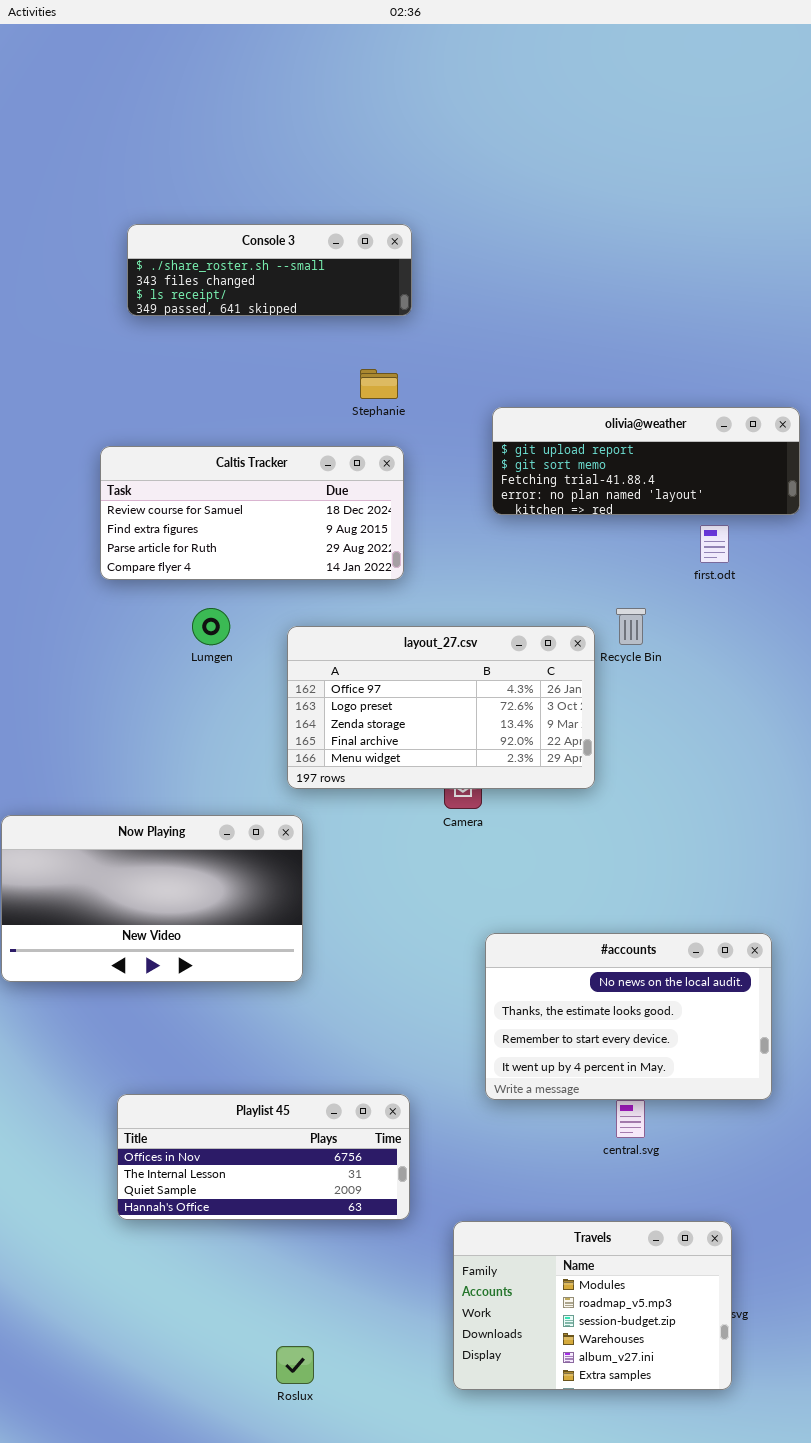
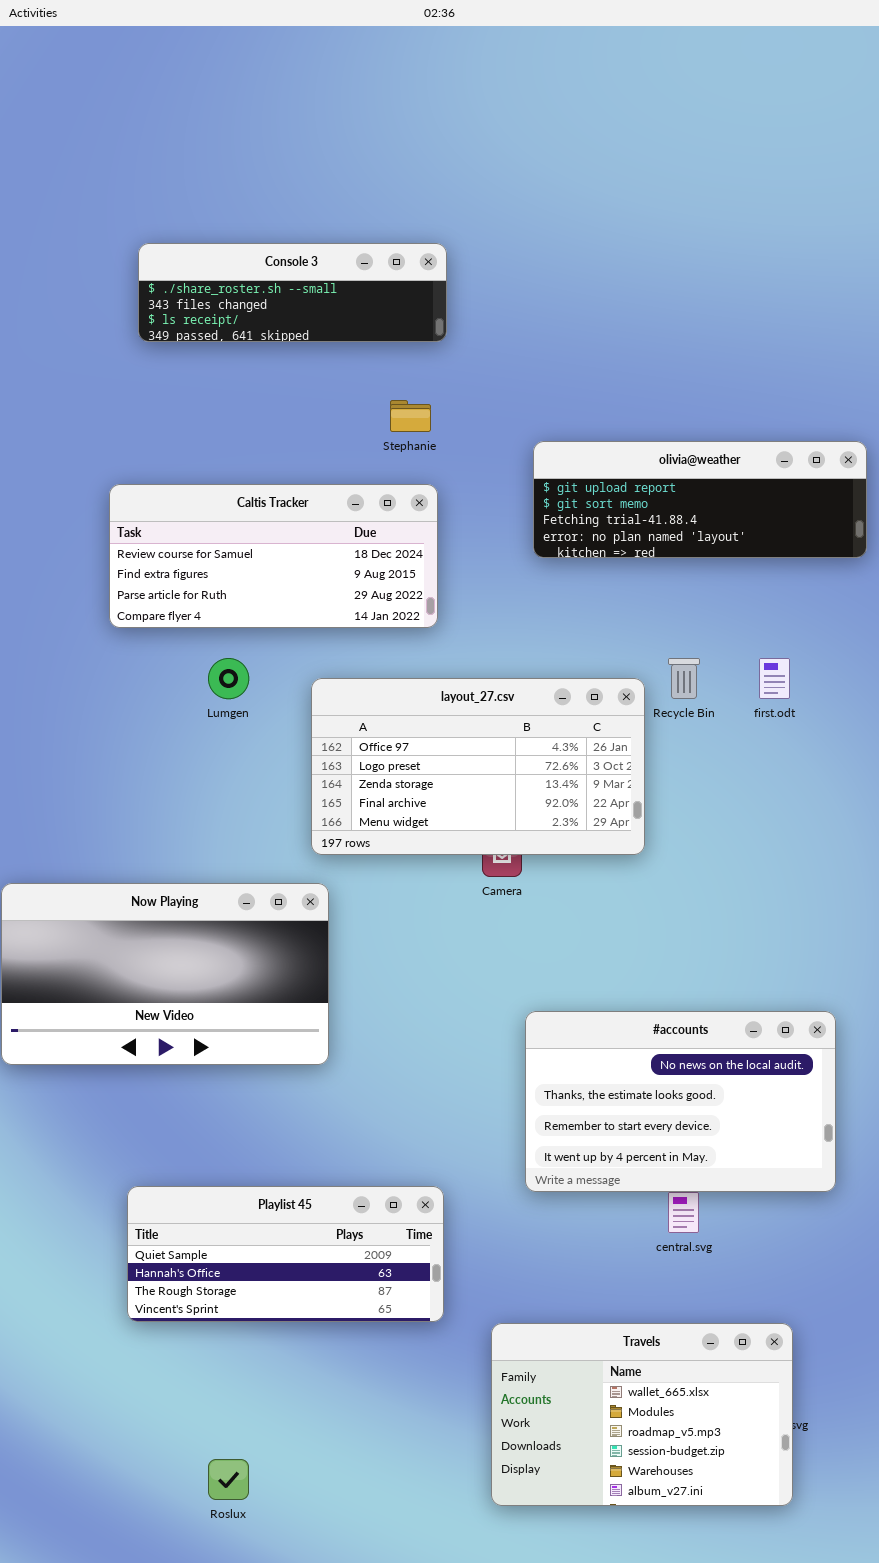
first.odt: [700,525,729,563] -> [759,658,790,699], moved
Playlist 45: [117,1094,410,1220] -> [127,1186,444,1322], scrolled down 2 rows
Travels: [453,1221,732,1390] -> [491,1323,793,1506], scrolled up 1 row
Roslux: [276,1346,314,1384] -> [208,1459,249,1500], moved

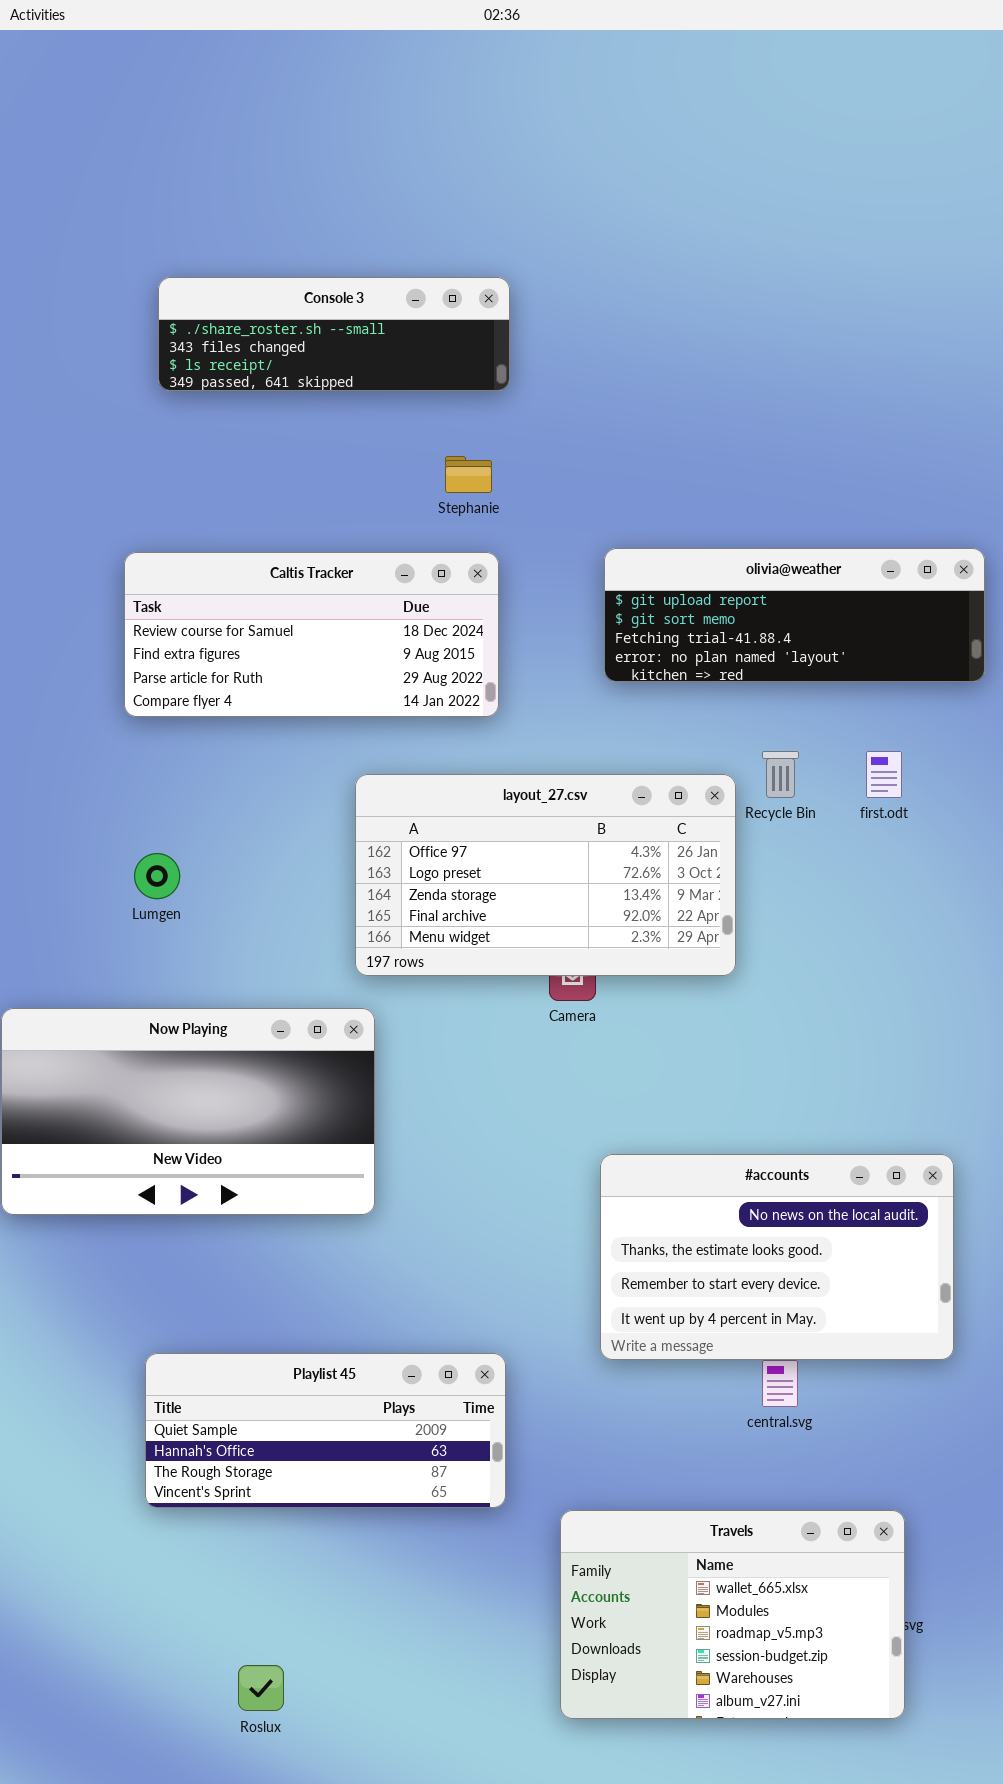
olivia@weather: [533,441,867,558] -> [604,548,985,682], moved
Lumgen: [208,658,249,699] -> [134,853,180,899], moved

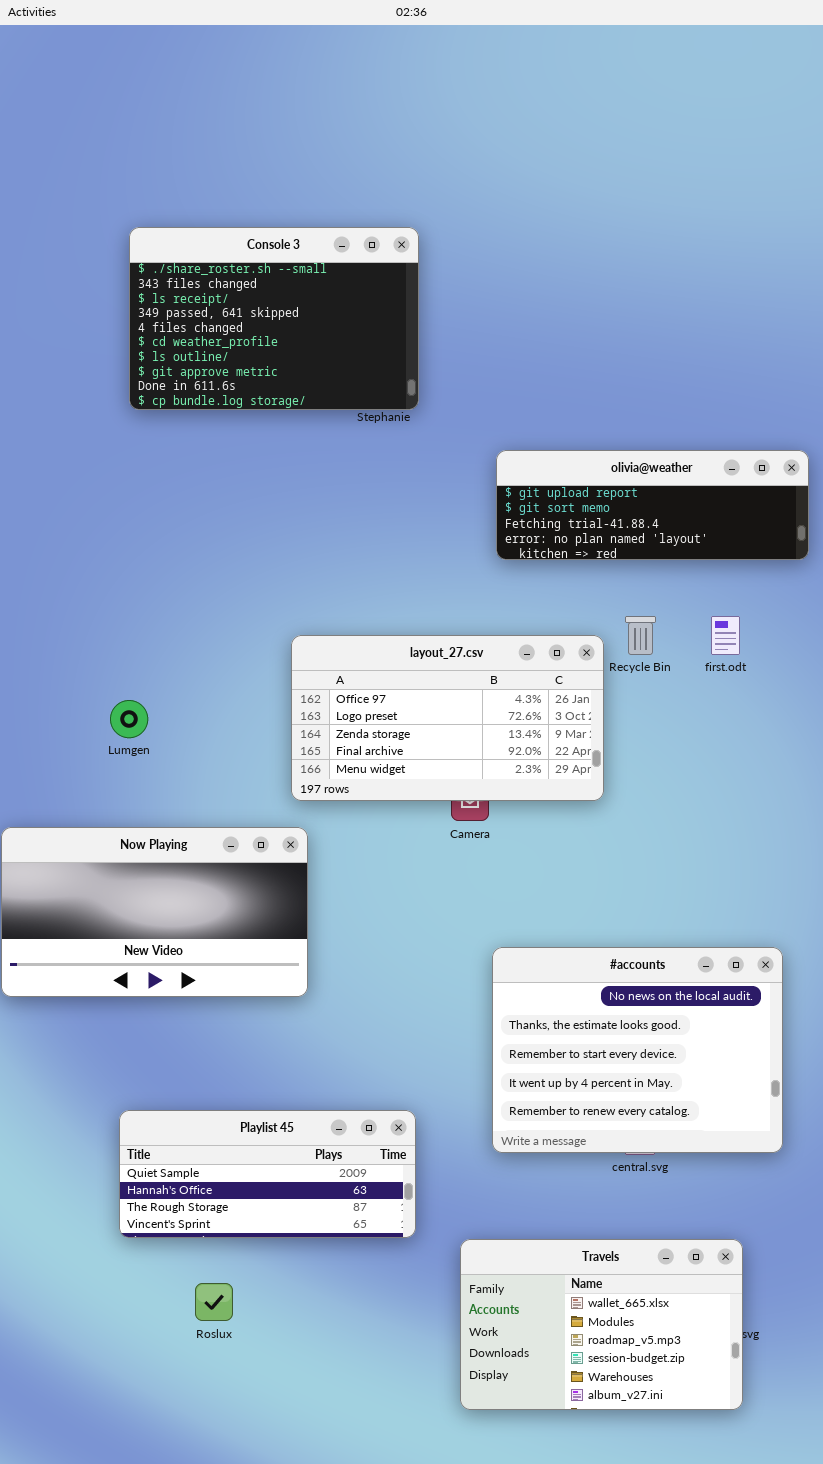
Console 3: [158,277,510,391] -> [129,227,419,410], resized
Caltis Tracker: [124,552,499,717] -> none, closed
#accounts: [600,1154,954,1360] -> [492,947,783,1153], resized
Roslux: [238,1665,284,1711] -> [195,1283,233,1321], moved

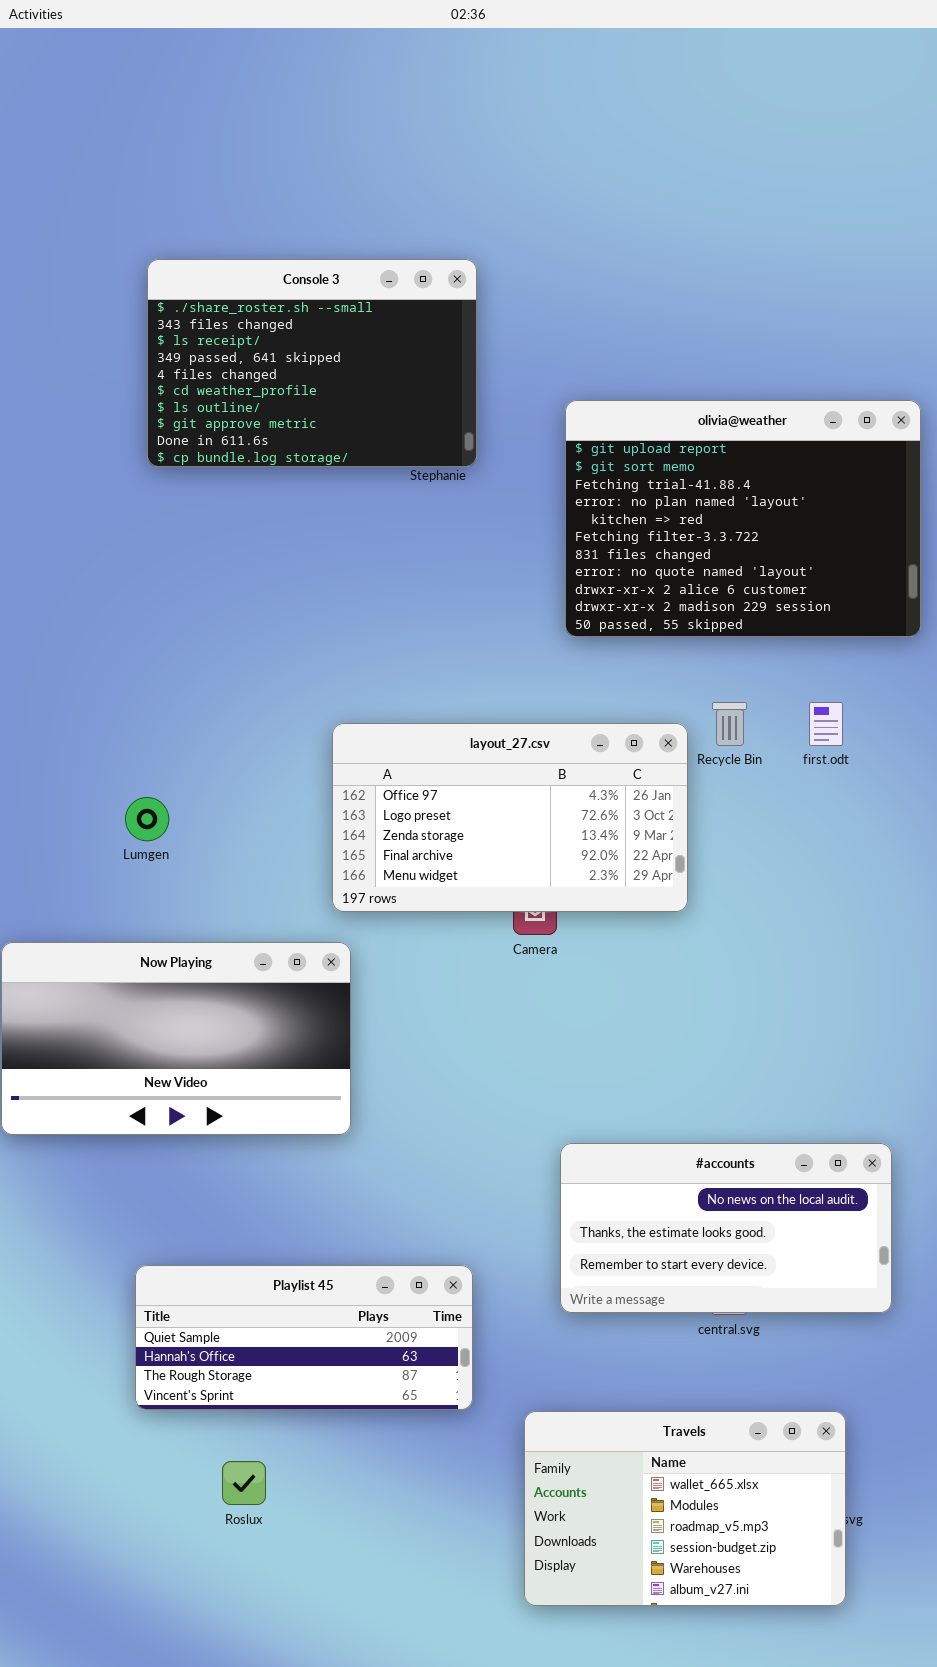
olivia@weather: [496,450,809,560] -> [565,400,921,637], resized
#accounts: [492,947,783,1153] -> [560,1143,892,1313], resized

